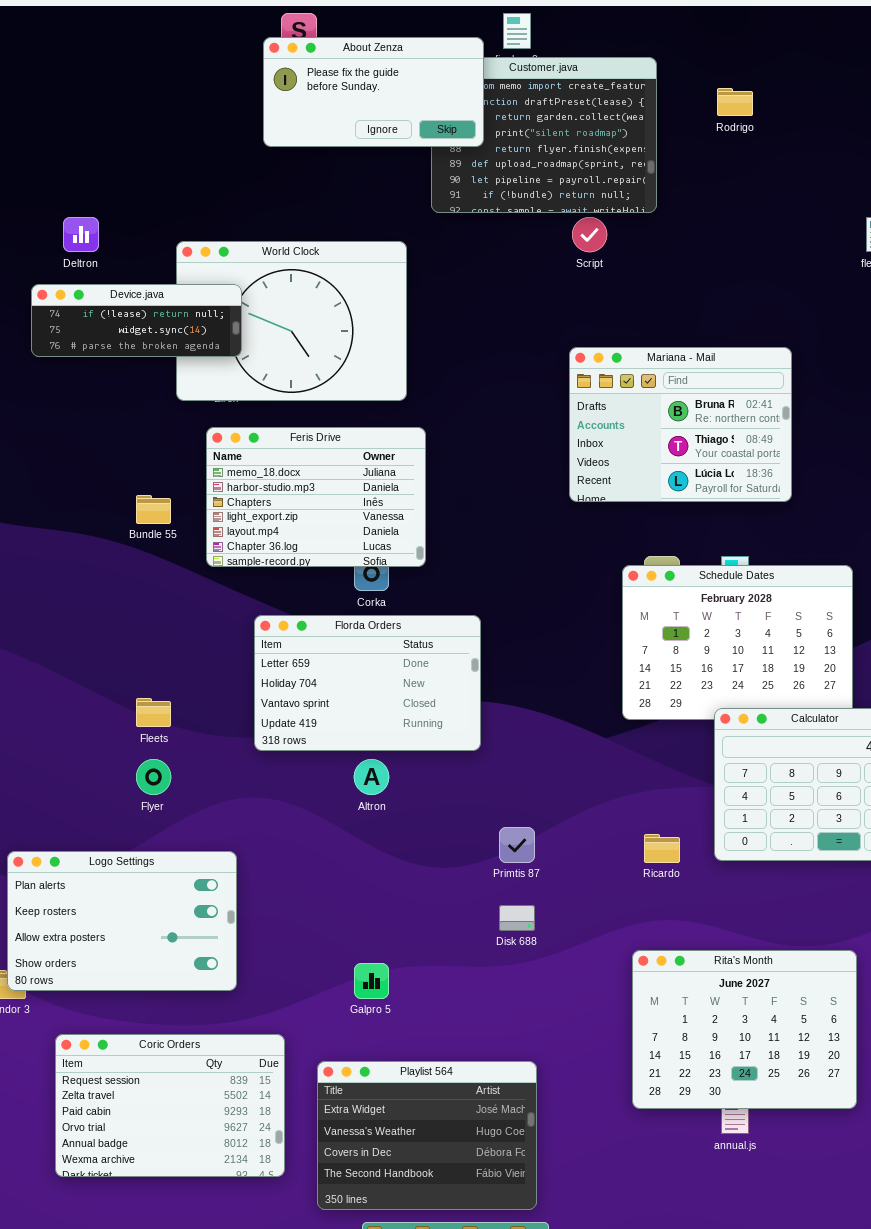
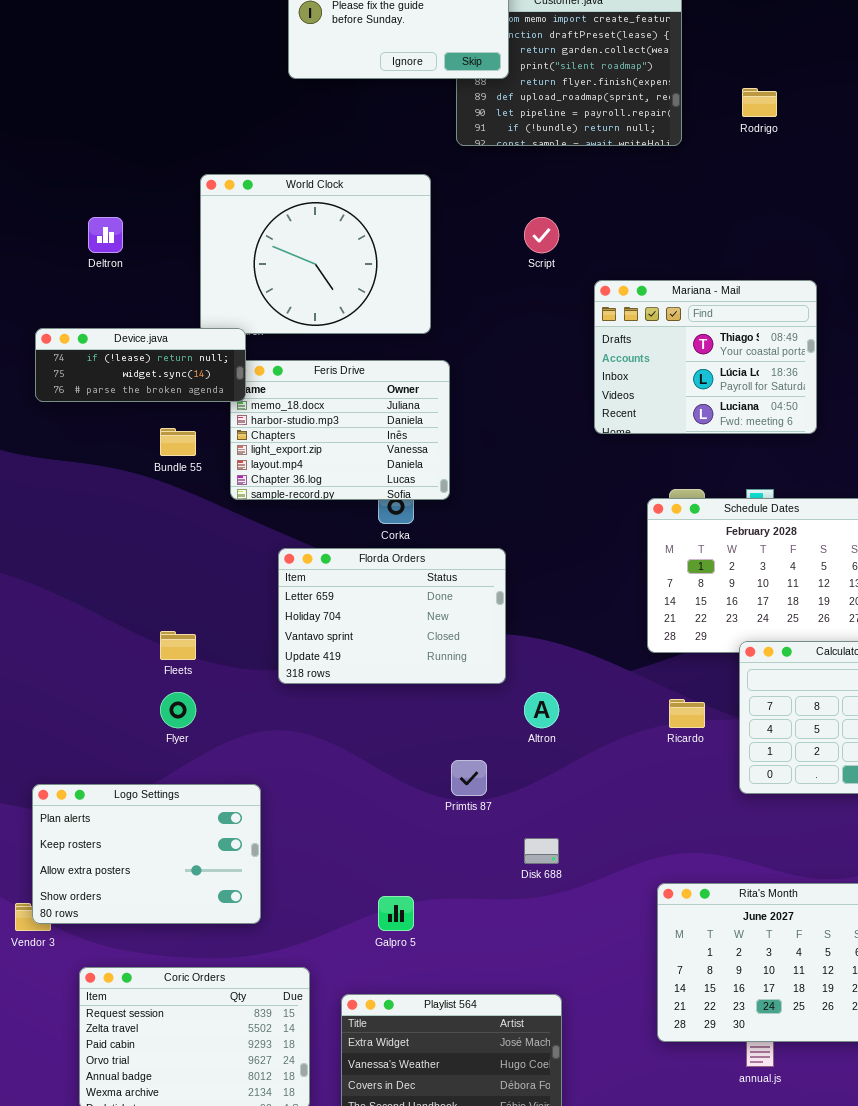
Rodrigo: [717,88,753,116] -> [742,88,777,117], moved
Deltron: [63,217,99,252] -> [88,217,123,253], moved
Script: [572,217,607,252] -> [524,217,559,253], moved
Device.java: [31,284,242,357] -> [35,328,246,402], moved
Mariana - Mail: [569,347,792,502] -> [594,280,817,434], scrolled down 1 row
Altron: [354,759,389,795] -> [524,692,559,728], moved
Primtis 87: [499,827,535,863] -> [451,760,487,796], moved
Ricardo: [644,834,680,863] -> [669,699,705,728], moved

